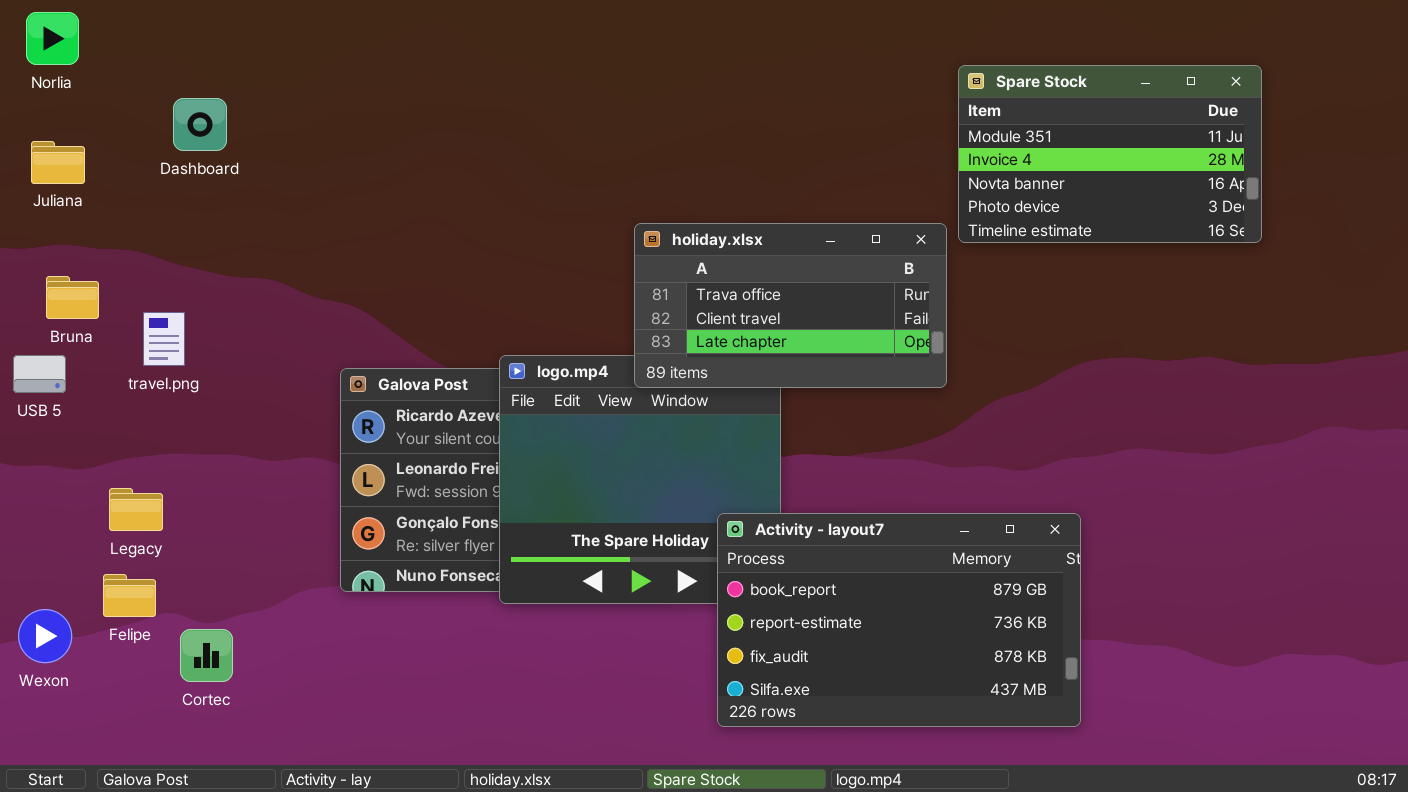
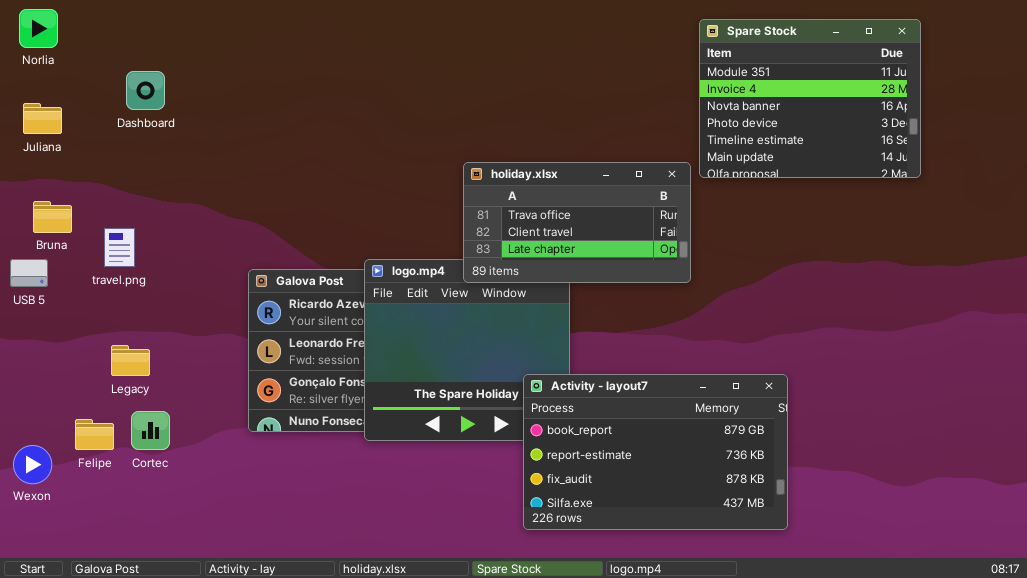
Spare Stock: [958,65,1262,243] -> [699,19,921,178], resized
Legacy: [109,488,163,531] -> [111,345,150,376], moved
Cortec: [180,629,233,682] -> [131,411,170,450], moved

